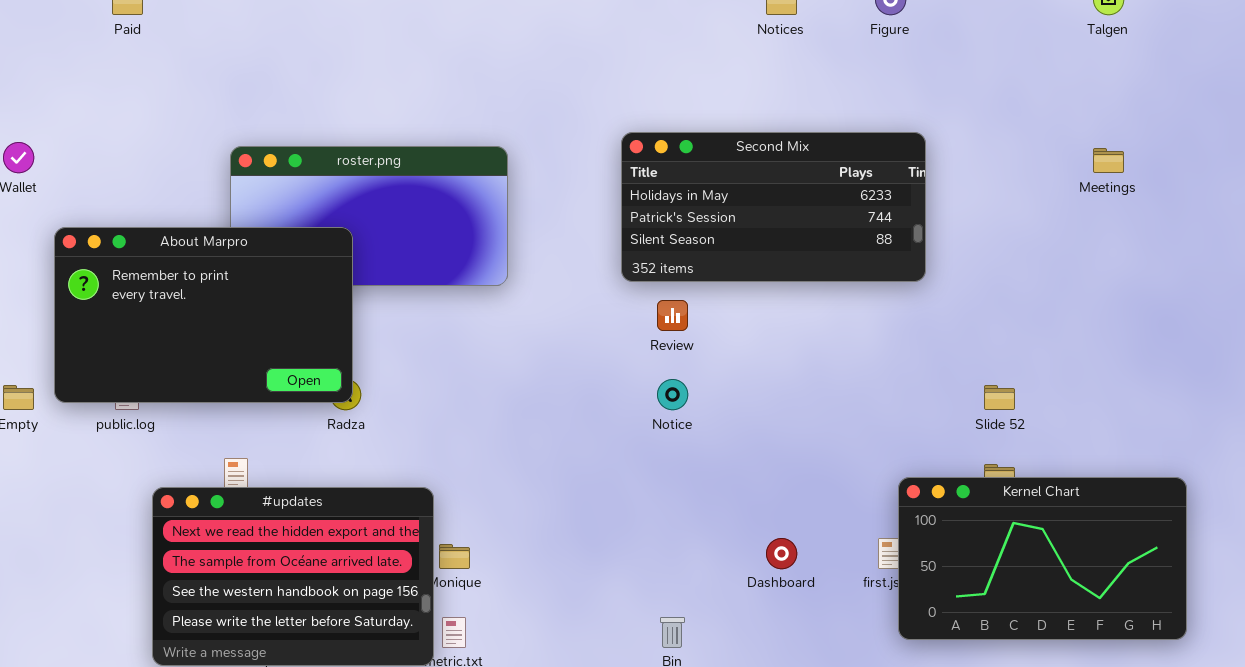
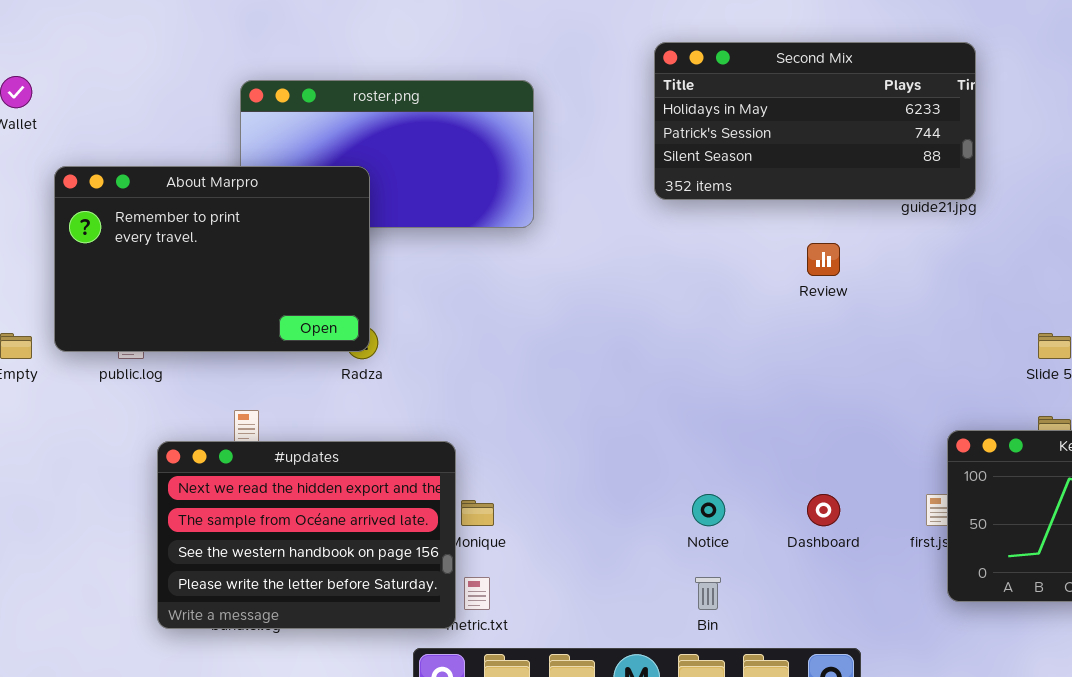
Second Mix: [621,132,926,282] -> [654,42,976,200], moved
Review: [657,300,688,331] -> [807,243,840,276], moved
Notice: [657,379,688,410] -> [692,494,725,526], moved

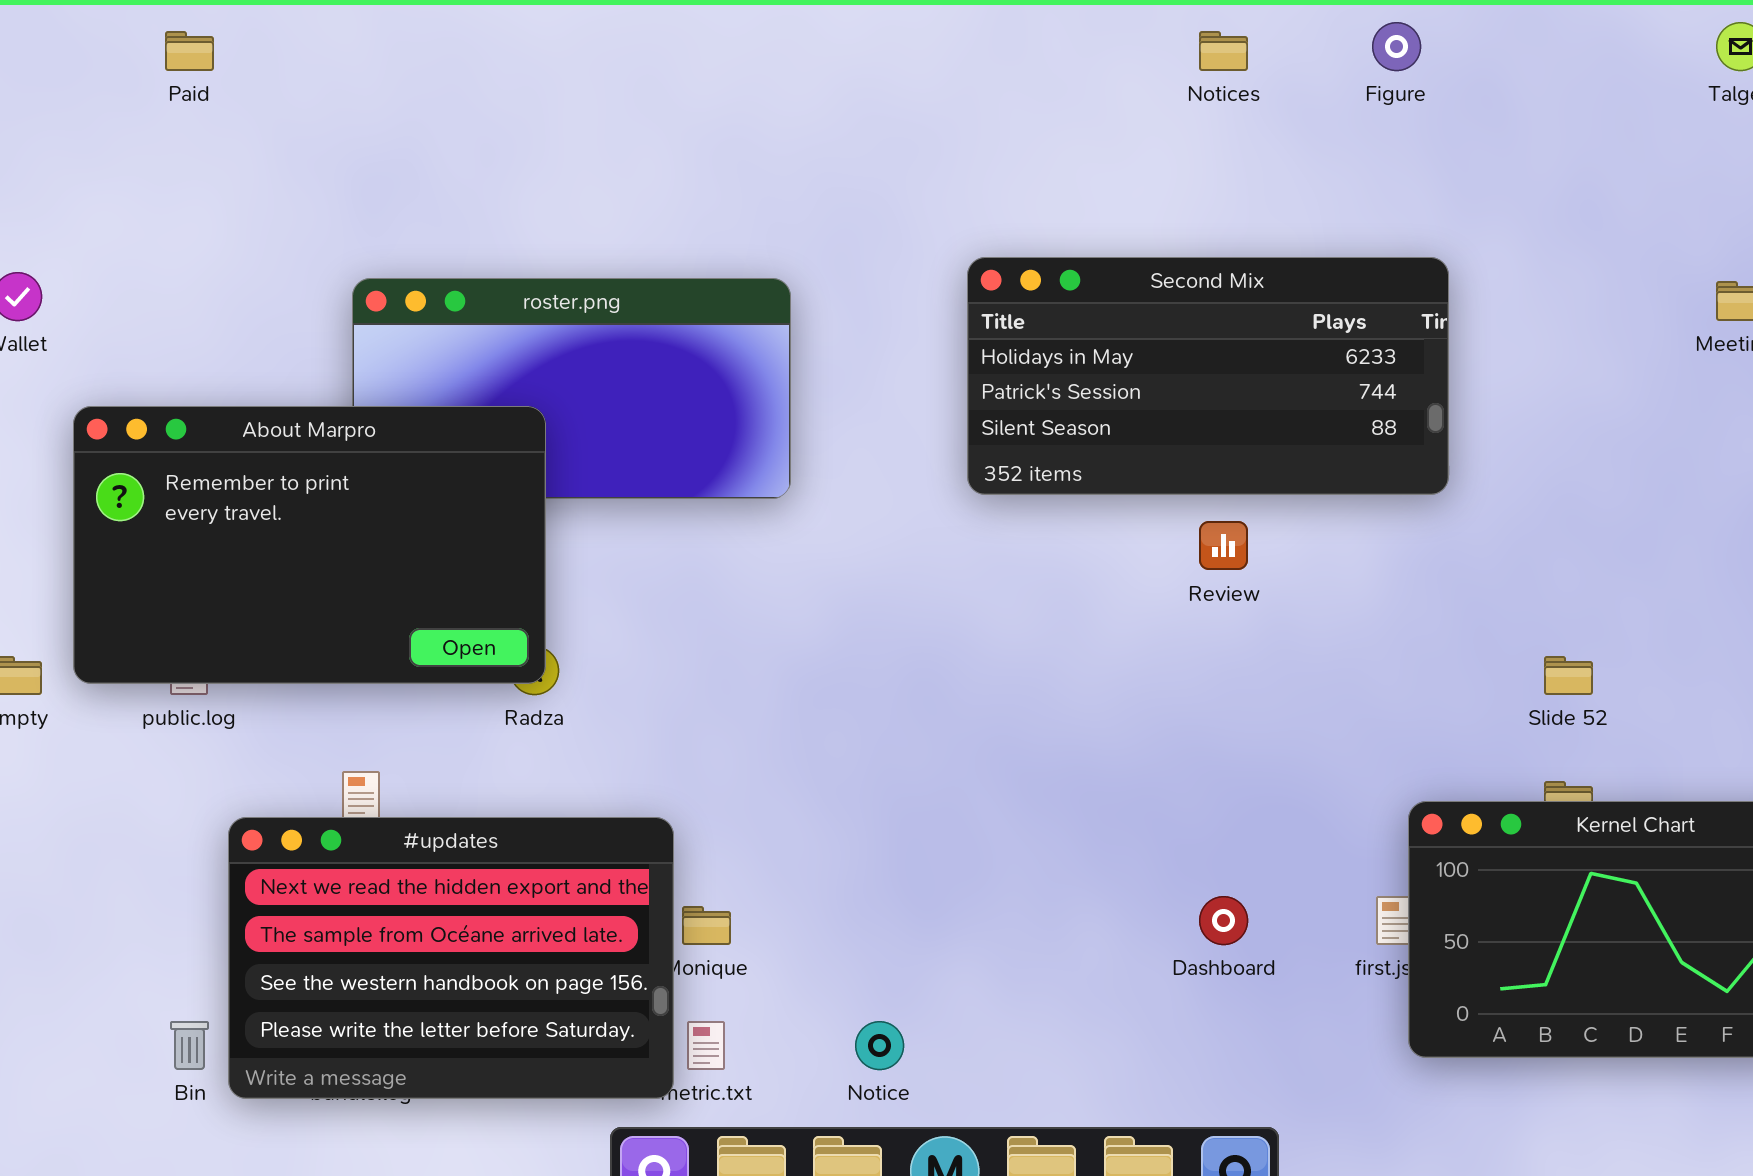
Second Mix: [654,42,976,200] -> [967,257,1449,495], moved
Notice: [692,494,725,526] -> [855,1021,904,1070], moved
Bin: [695,577,721,610] -> [170,1021,209,1070], moved

